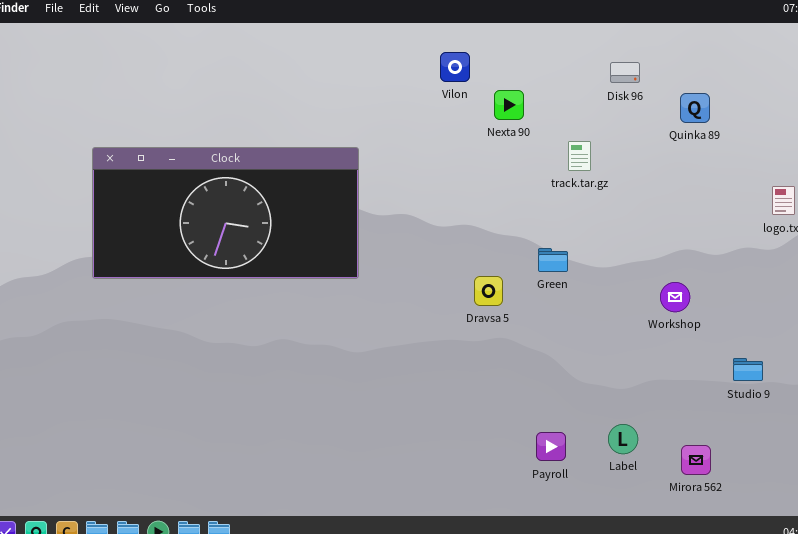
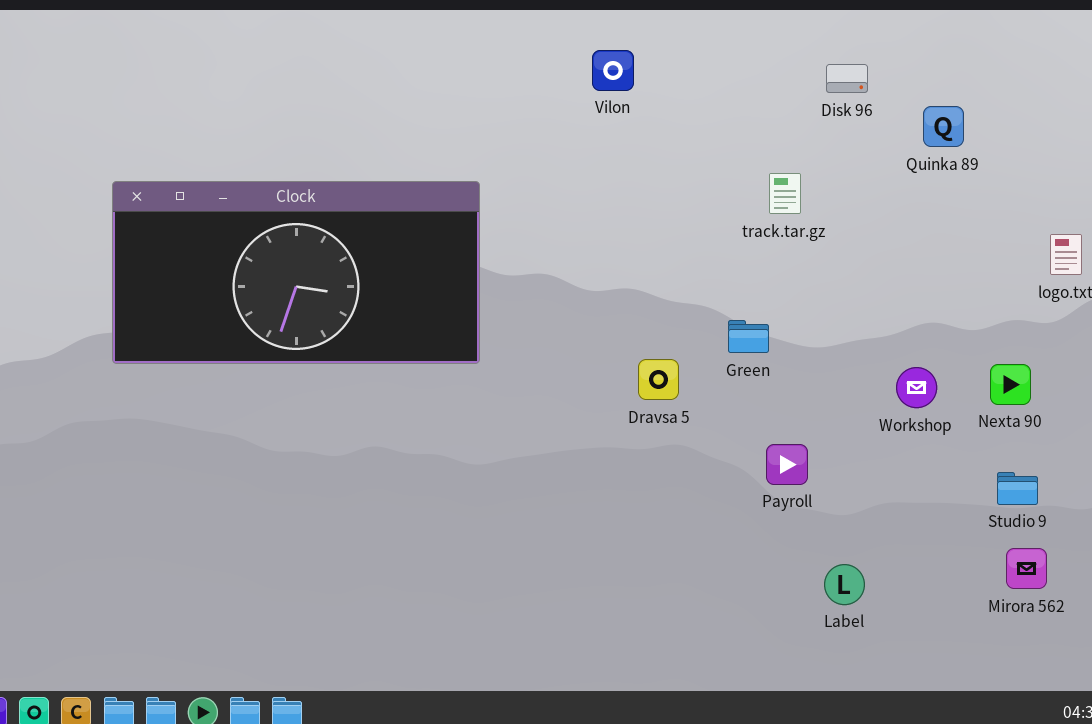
Nexta 90: [494,90,524,120] -> [990,364,1031,405], moved
Payroll: [536,432,566,461] -> [766,444,808,485], moved
Mirora 562: [681,445,711,475] -> [1006,548,1047,589], moved

